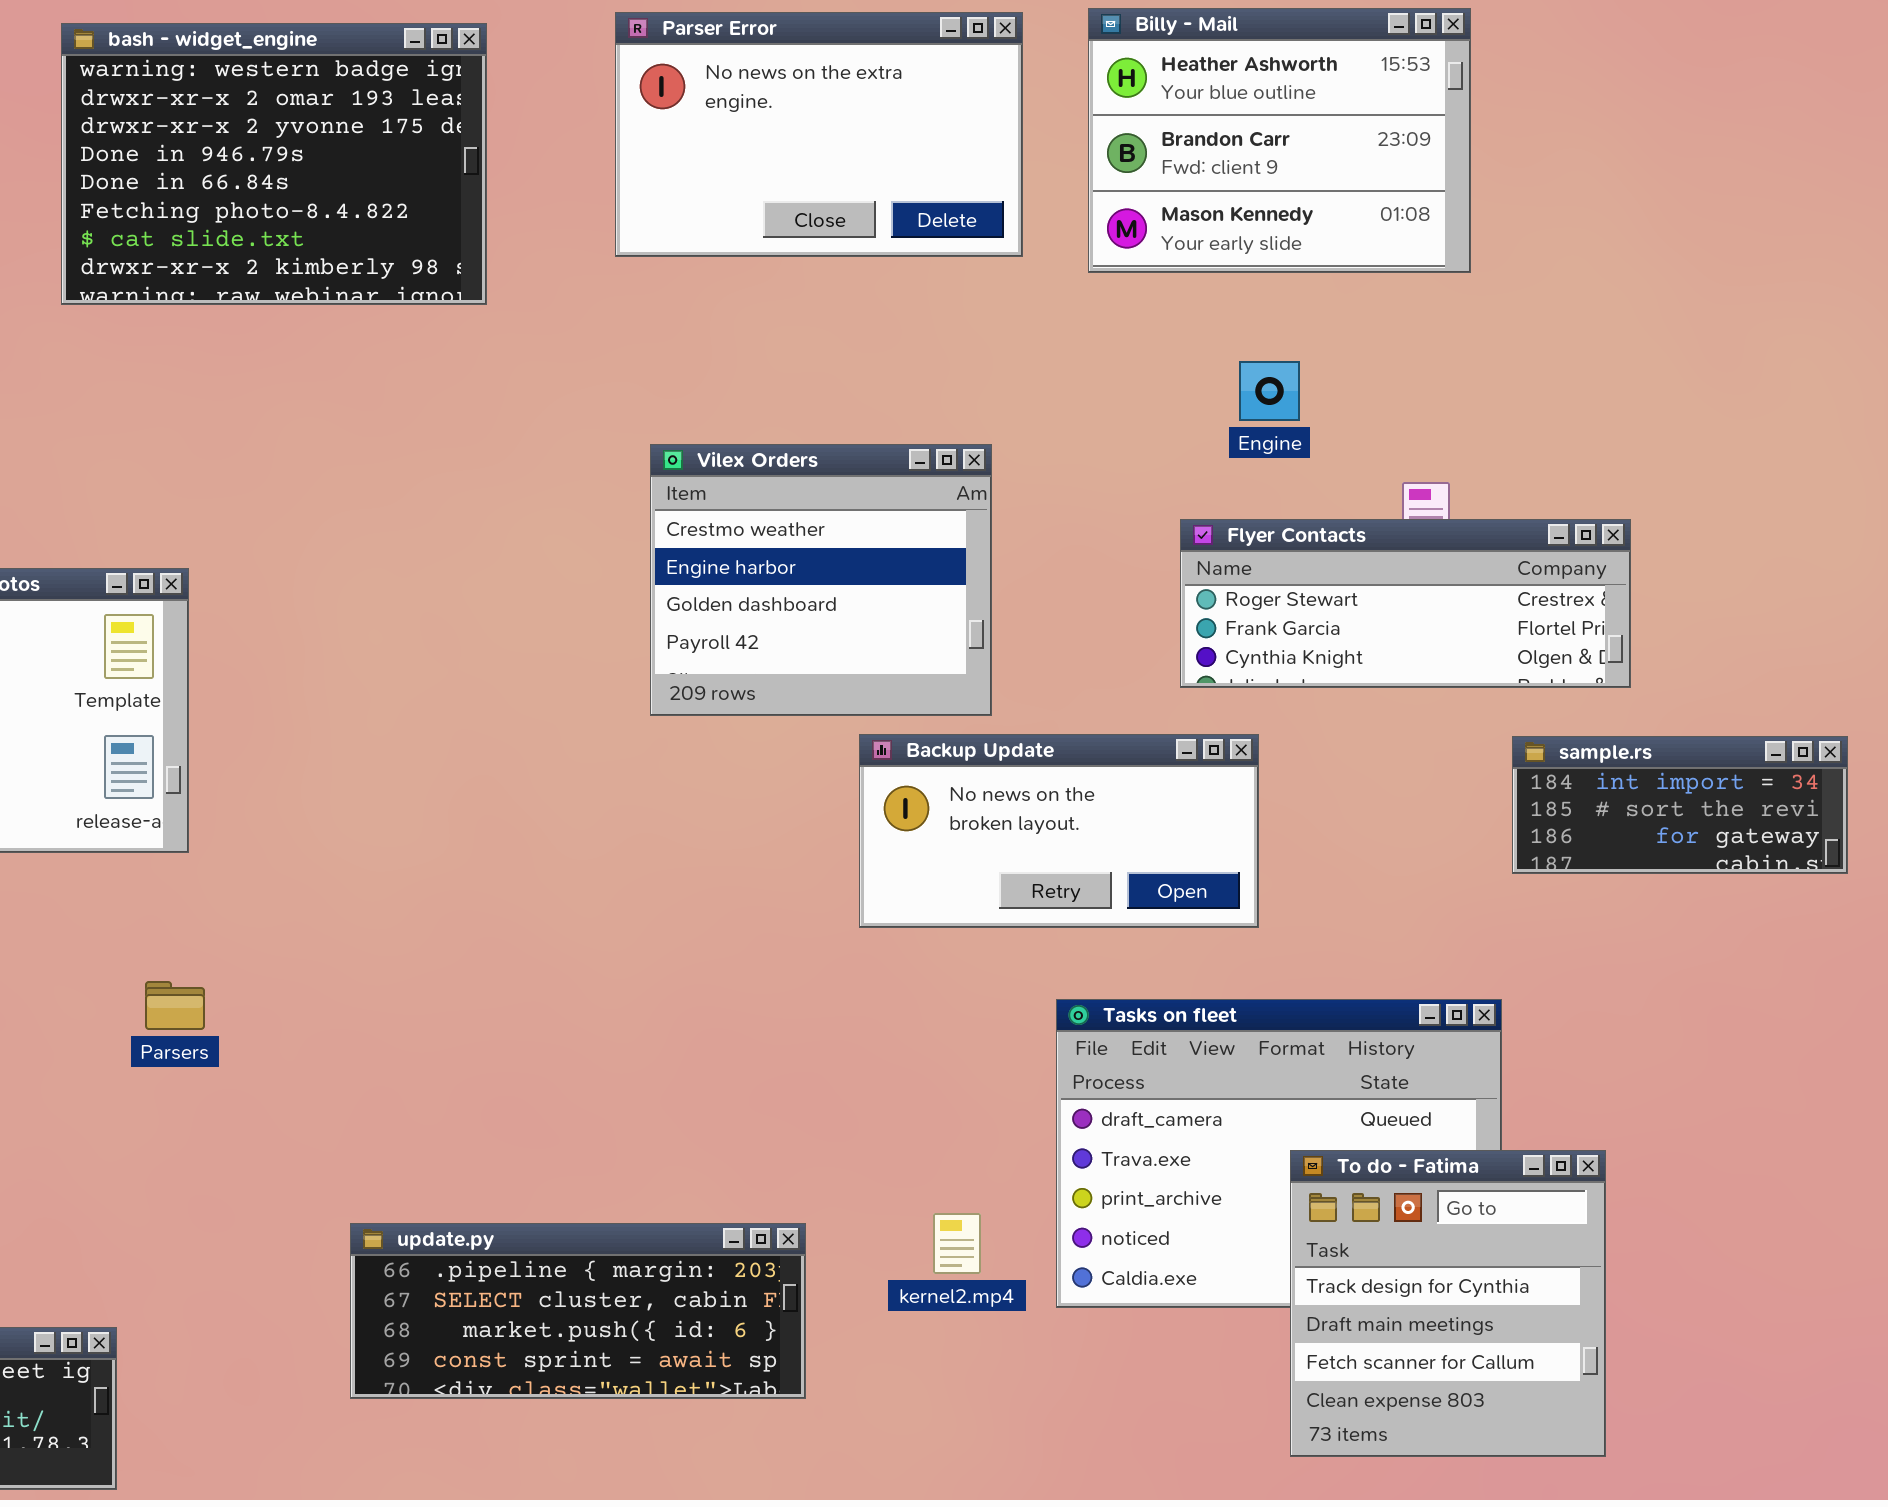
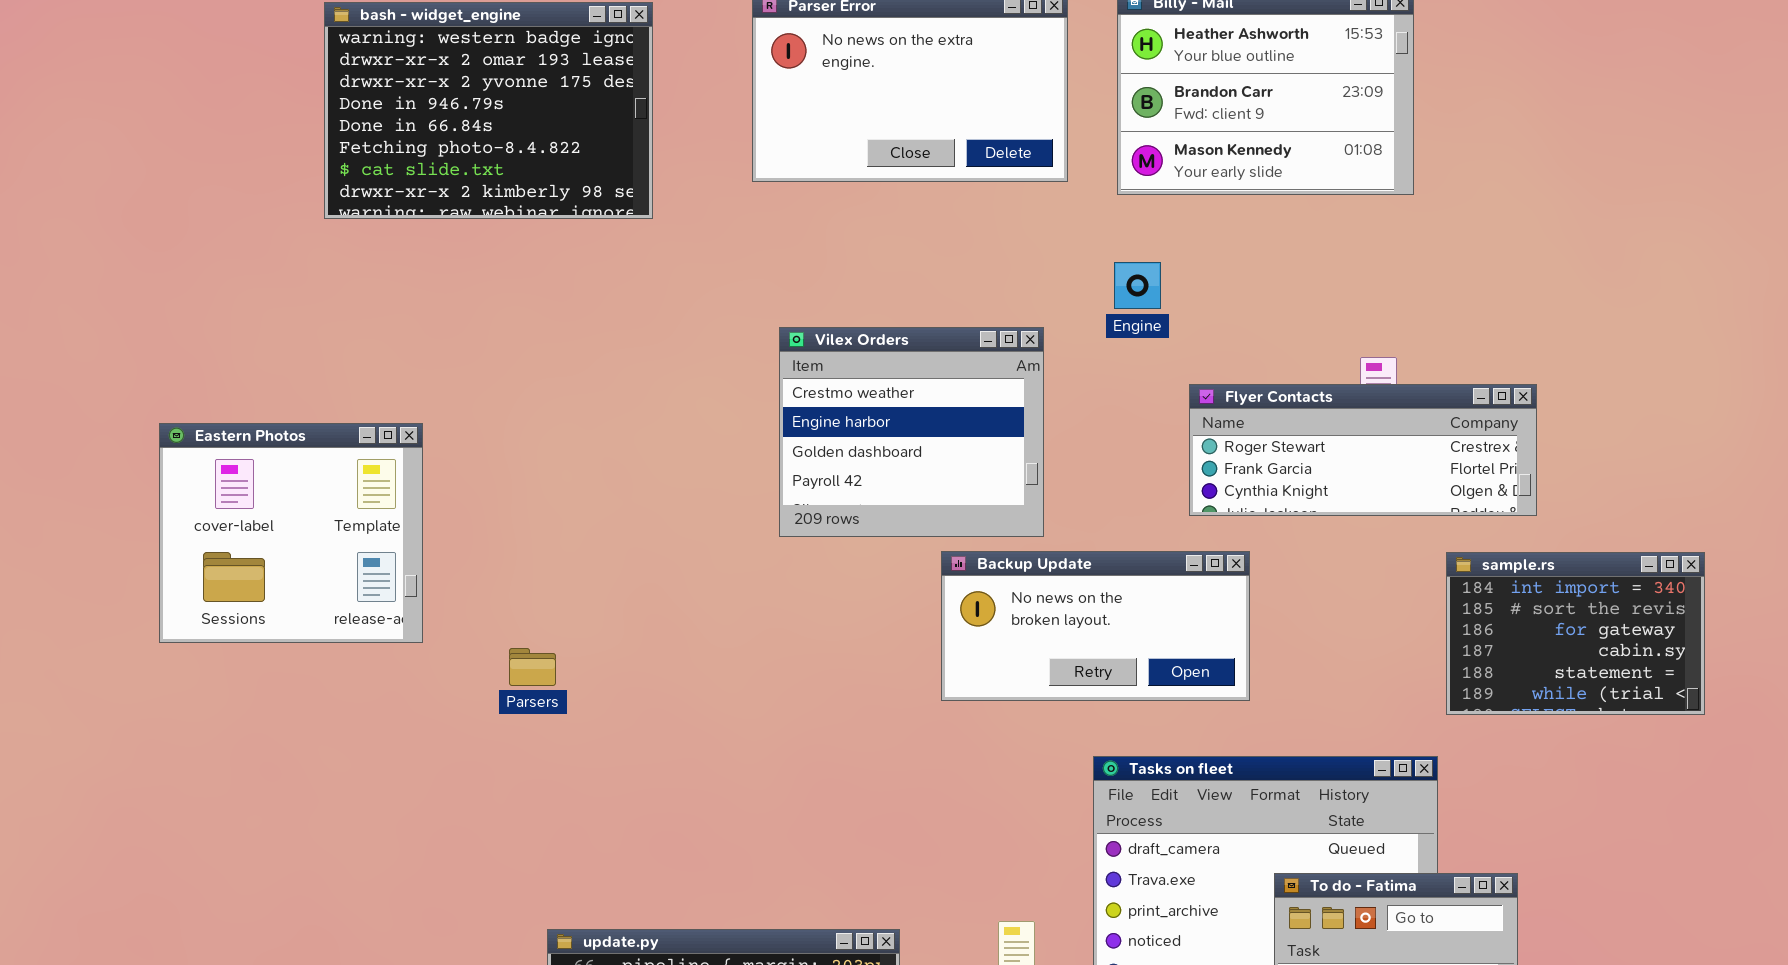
Engine: [1239,361,1300,421] -> [1114,262,1161,309], moved
sample.rs: [1512,736,1848,874] -> [1446,552,1705,715], resized
Parsers: [145,981,205,1030] -> [509,648,556,686], moved

